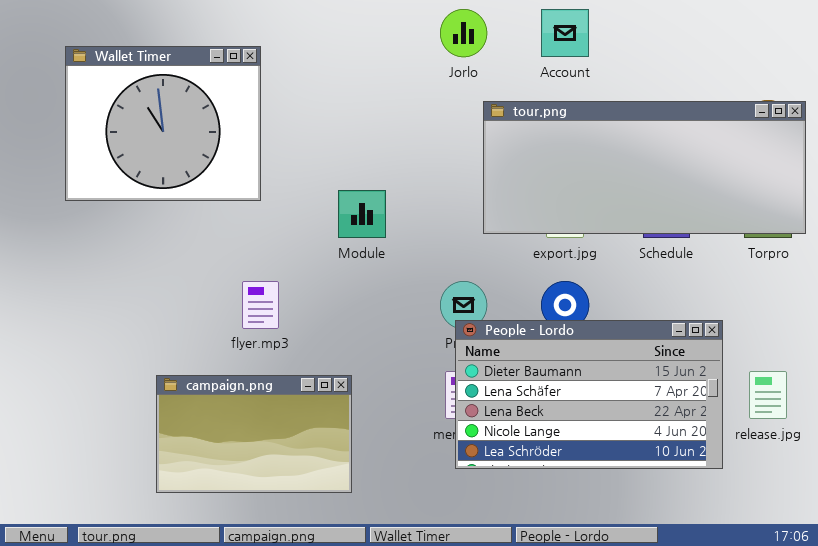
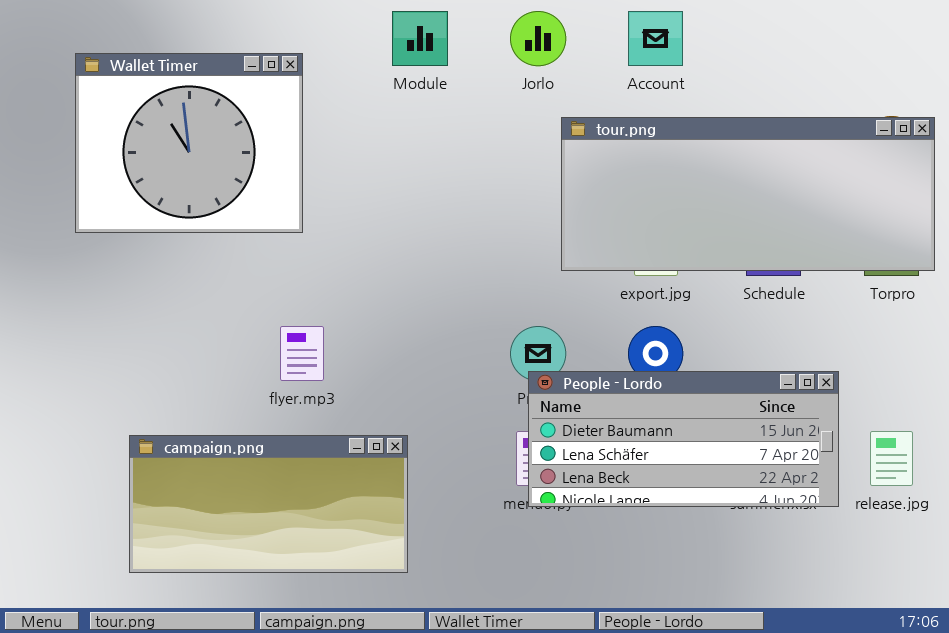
Module: [338,190,386,238] -> [392,11,448,66], moved
People - Lordo: [455,320,723,469] -> [528,371,839,507], resized
campaign.png: [156,375,352,493] -> [129,435,408,573], resized

